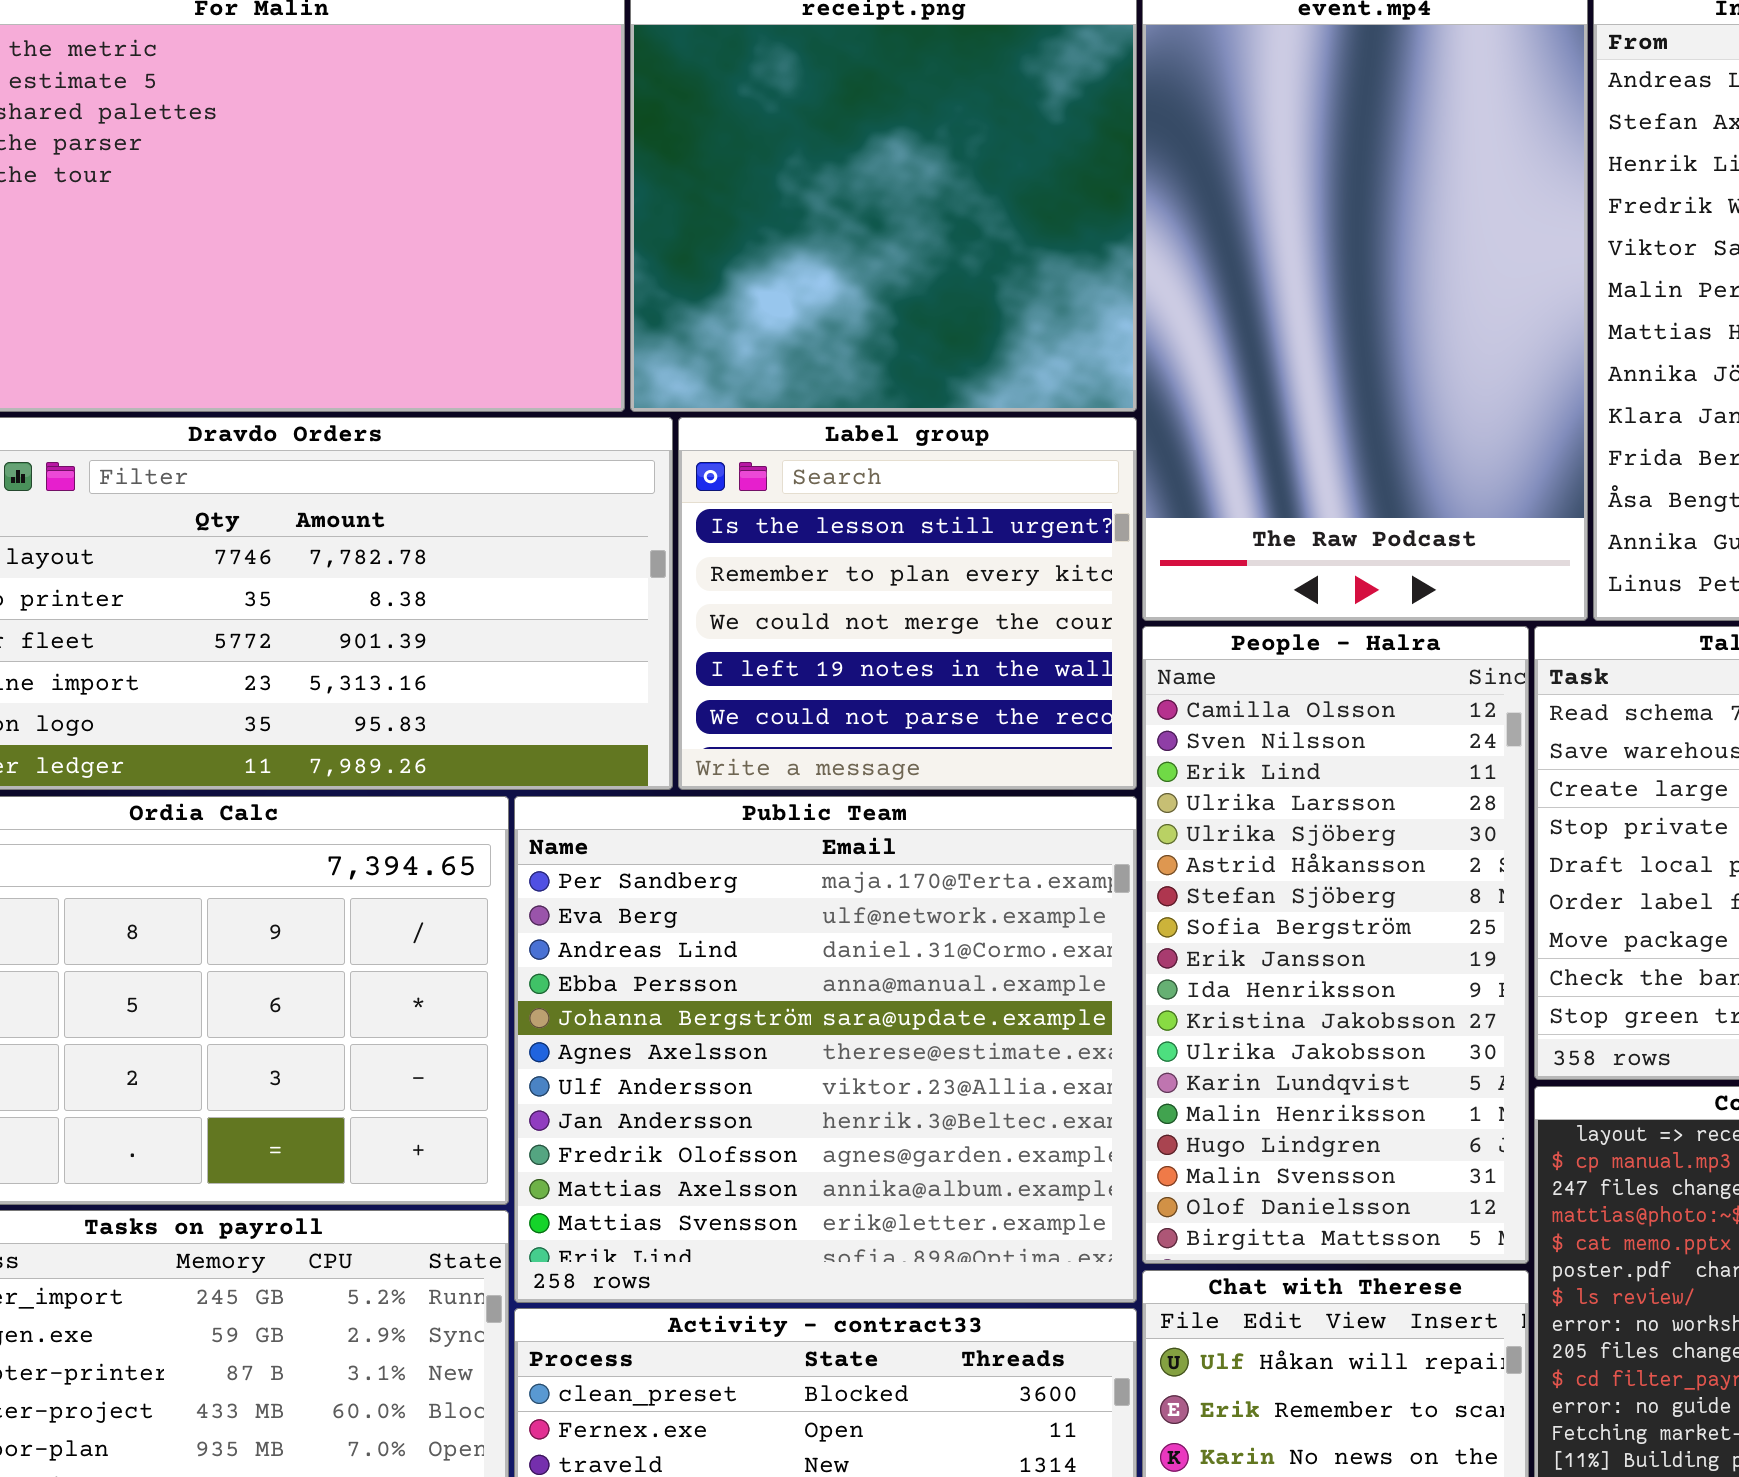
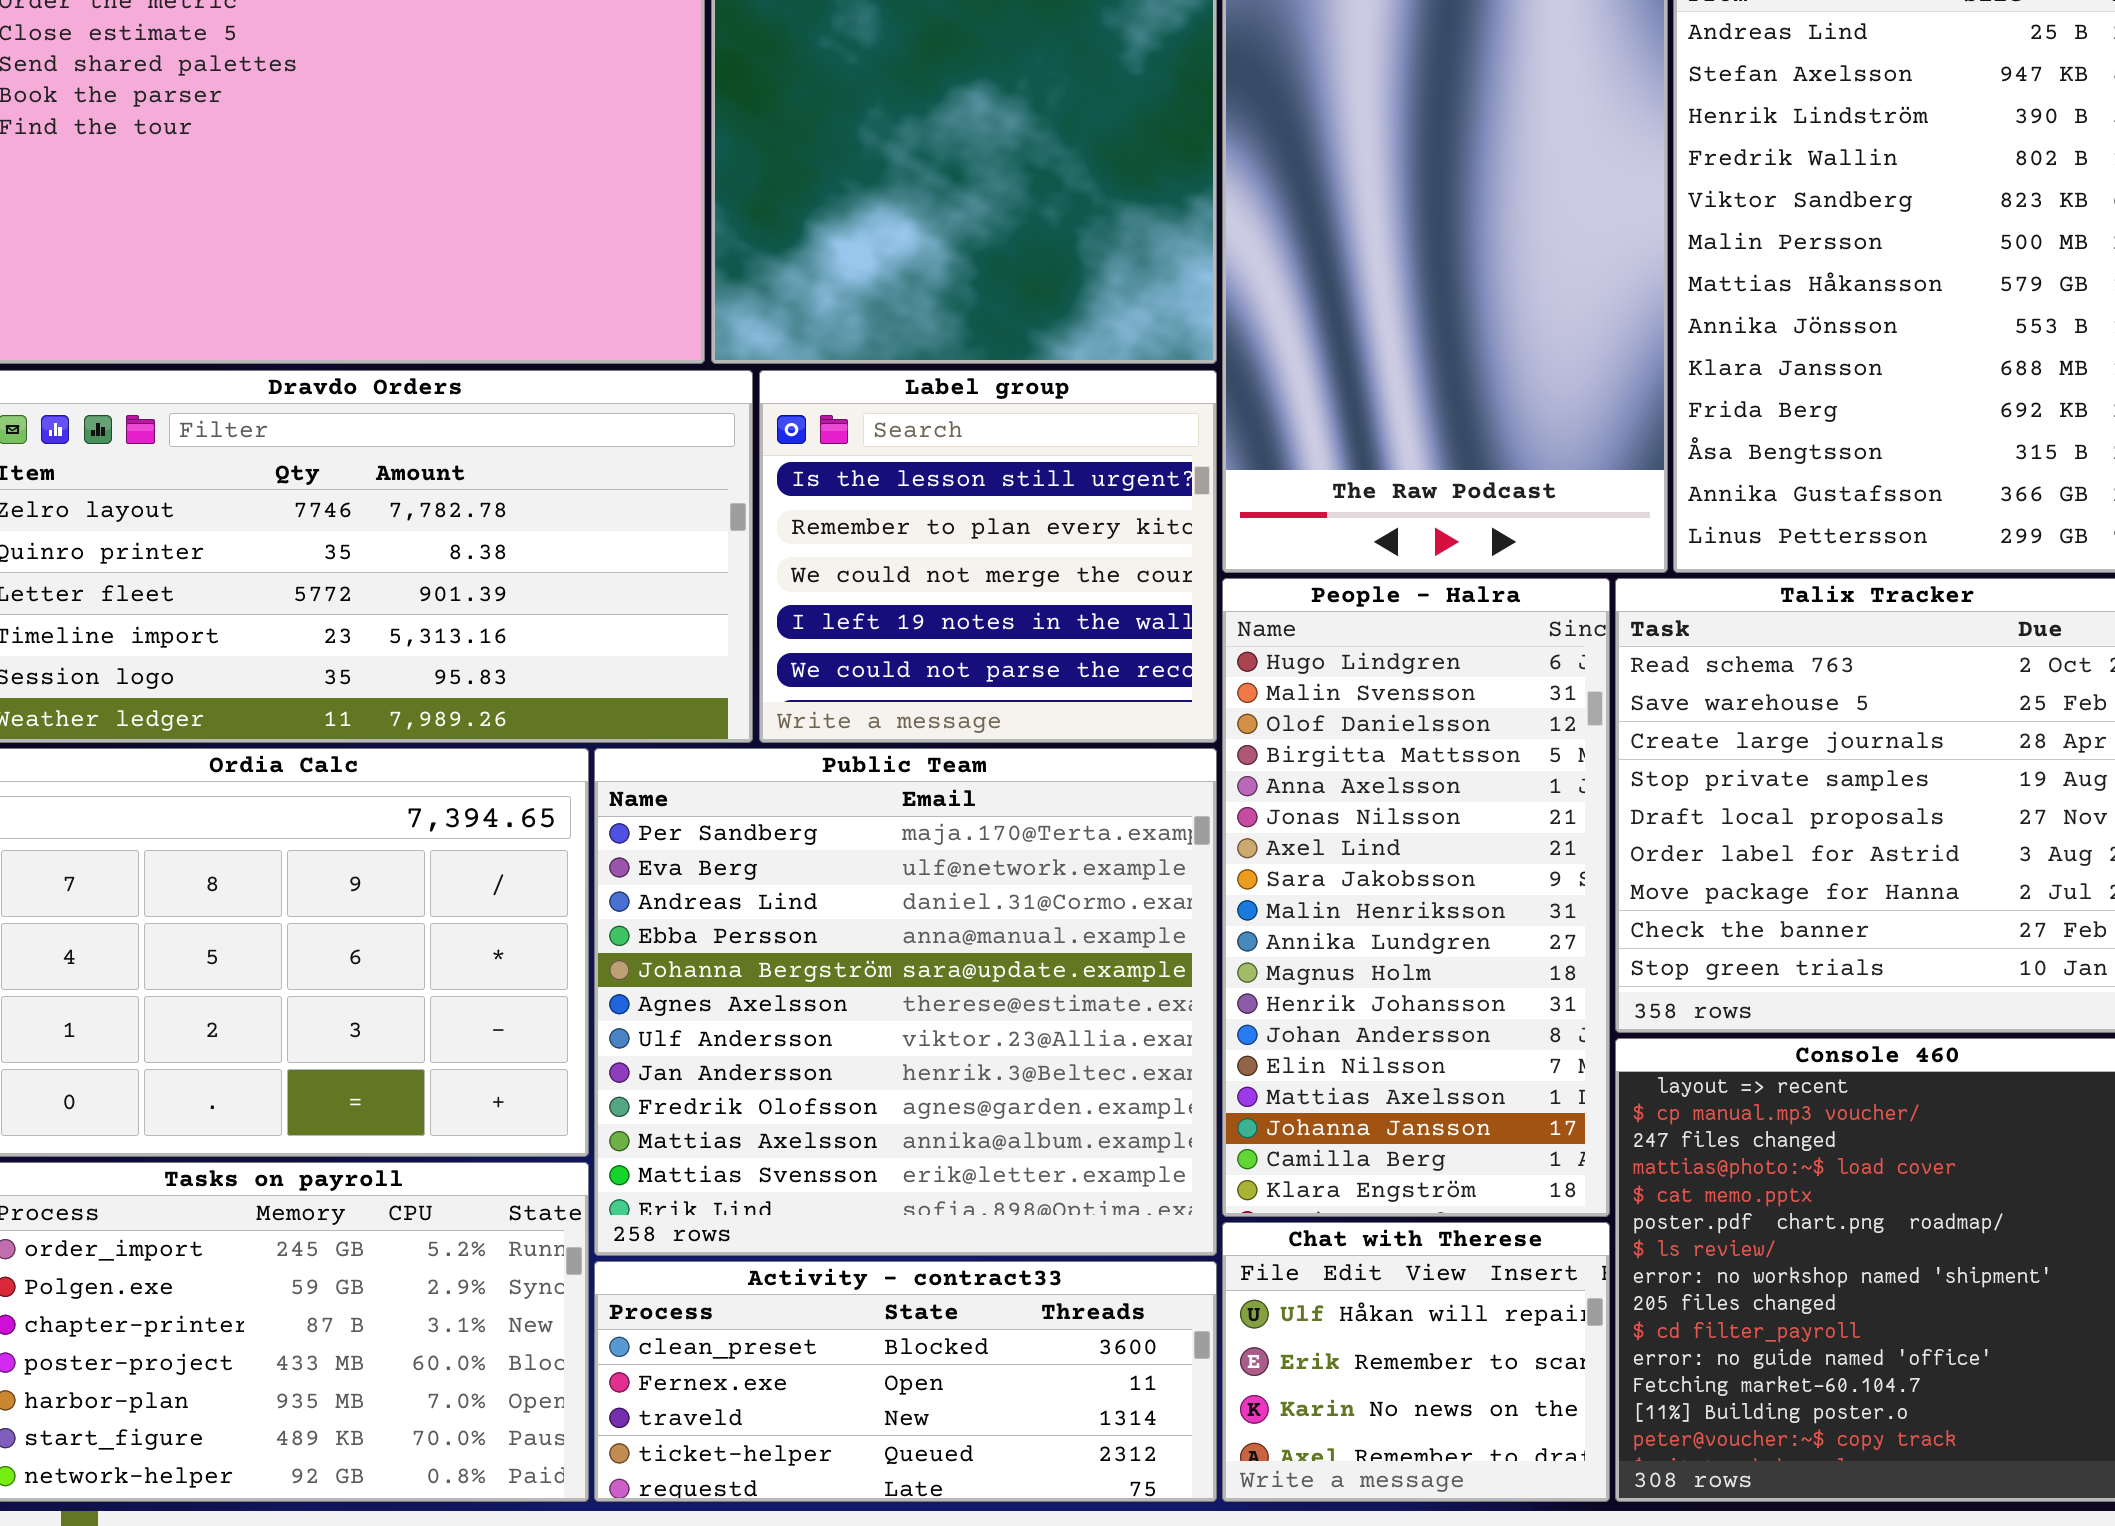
People - Halra: [1142,626,1529,1264] -> [1222,578,1610,1217], scrolled down 14 rows

